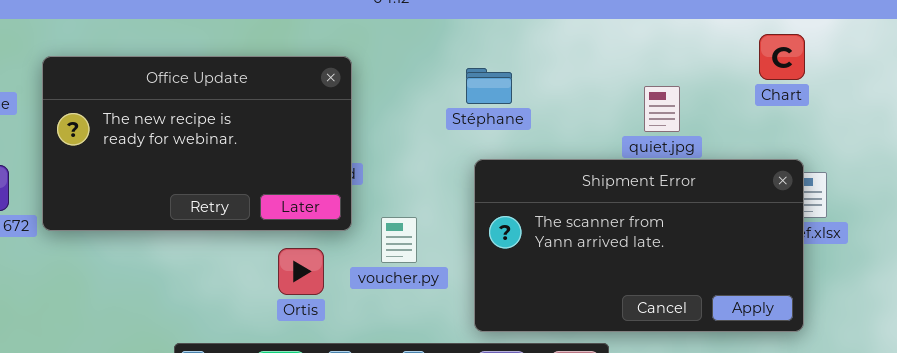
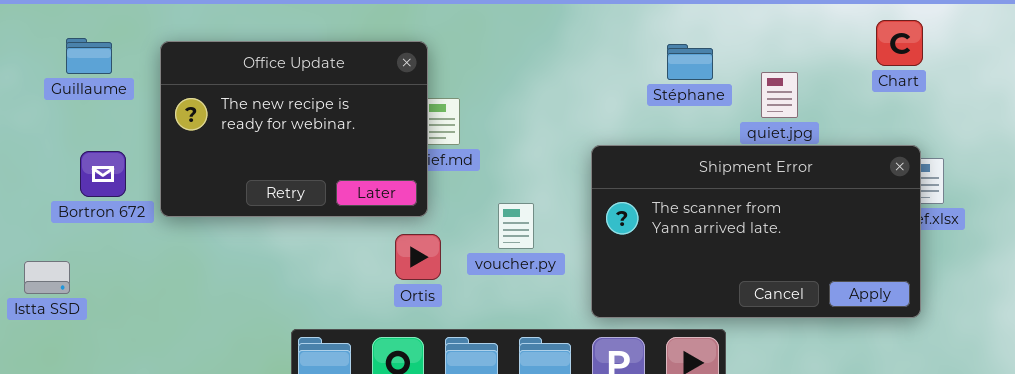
Office Update: [42,56,352,231] -> [160,41,428,217], resized
Stéphane: [466,68,512,104] -> [667,44,713,80], moved

